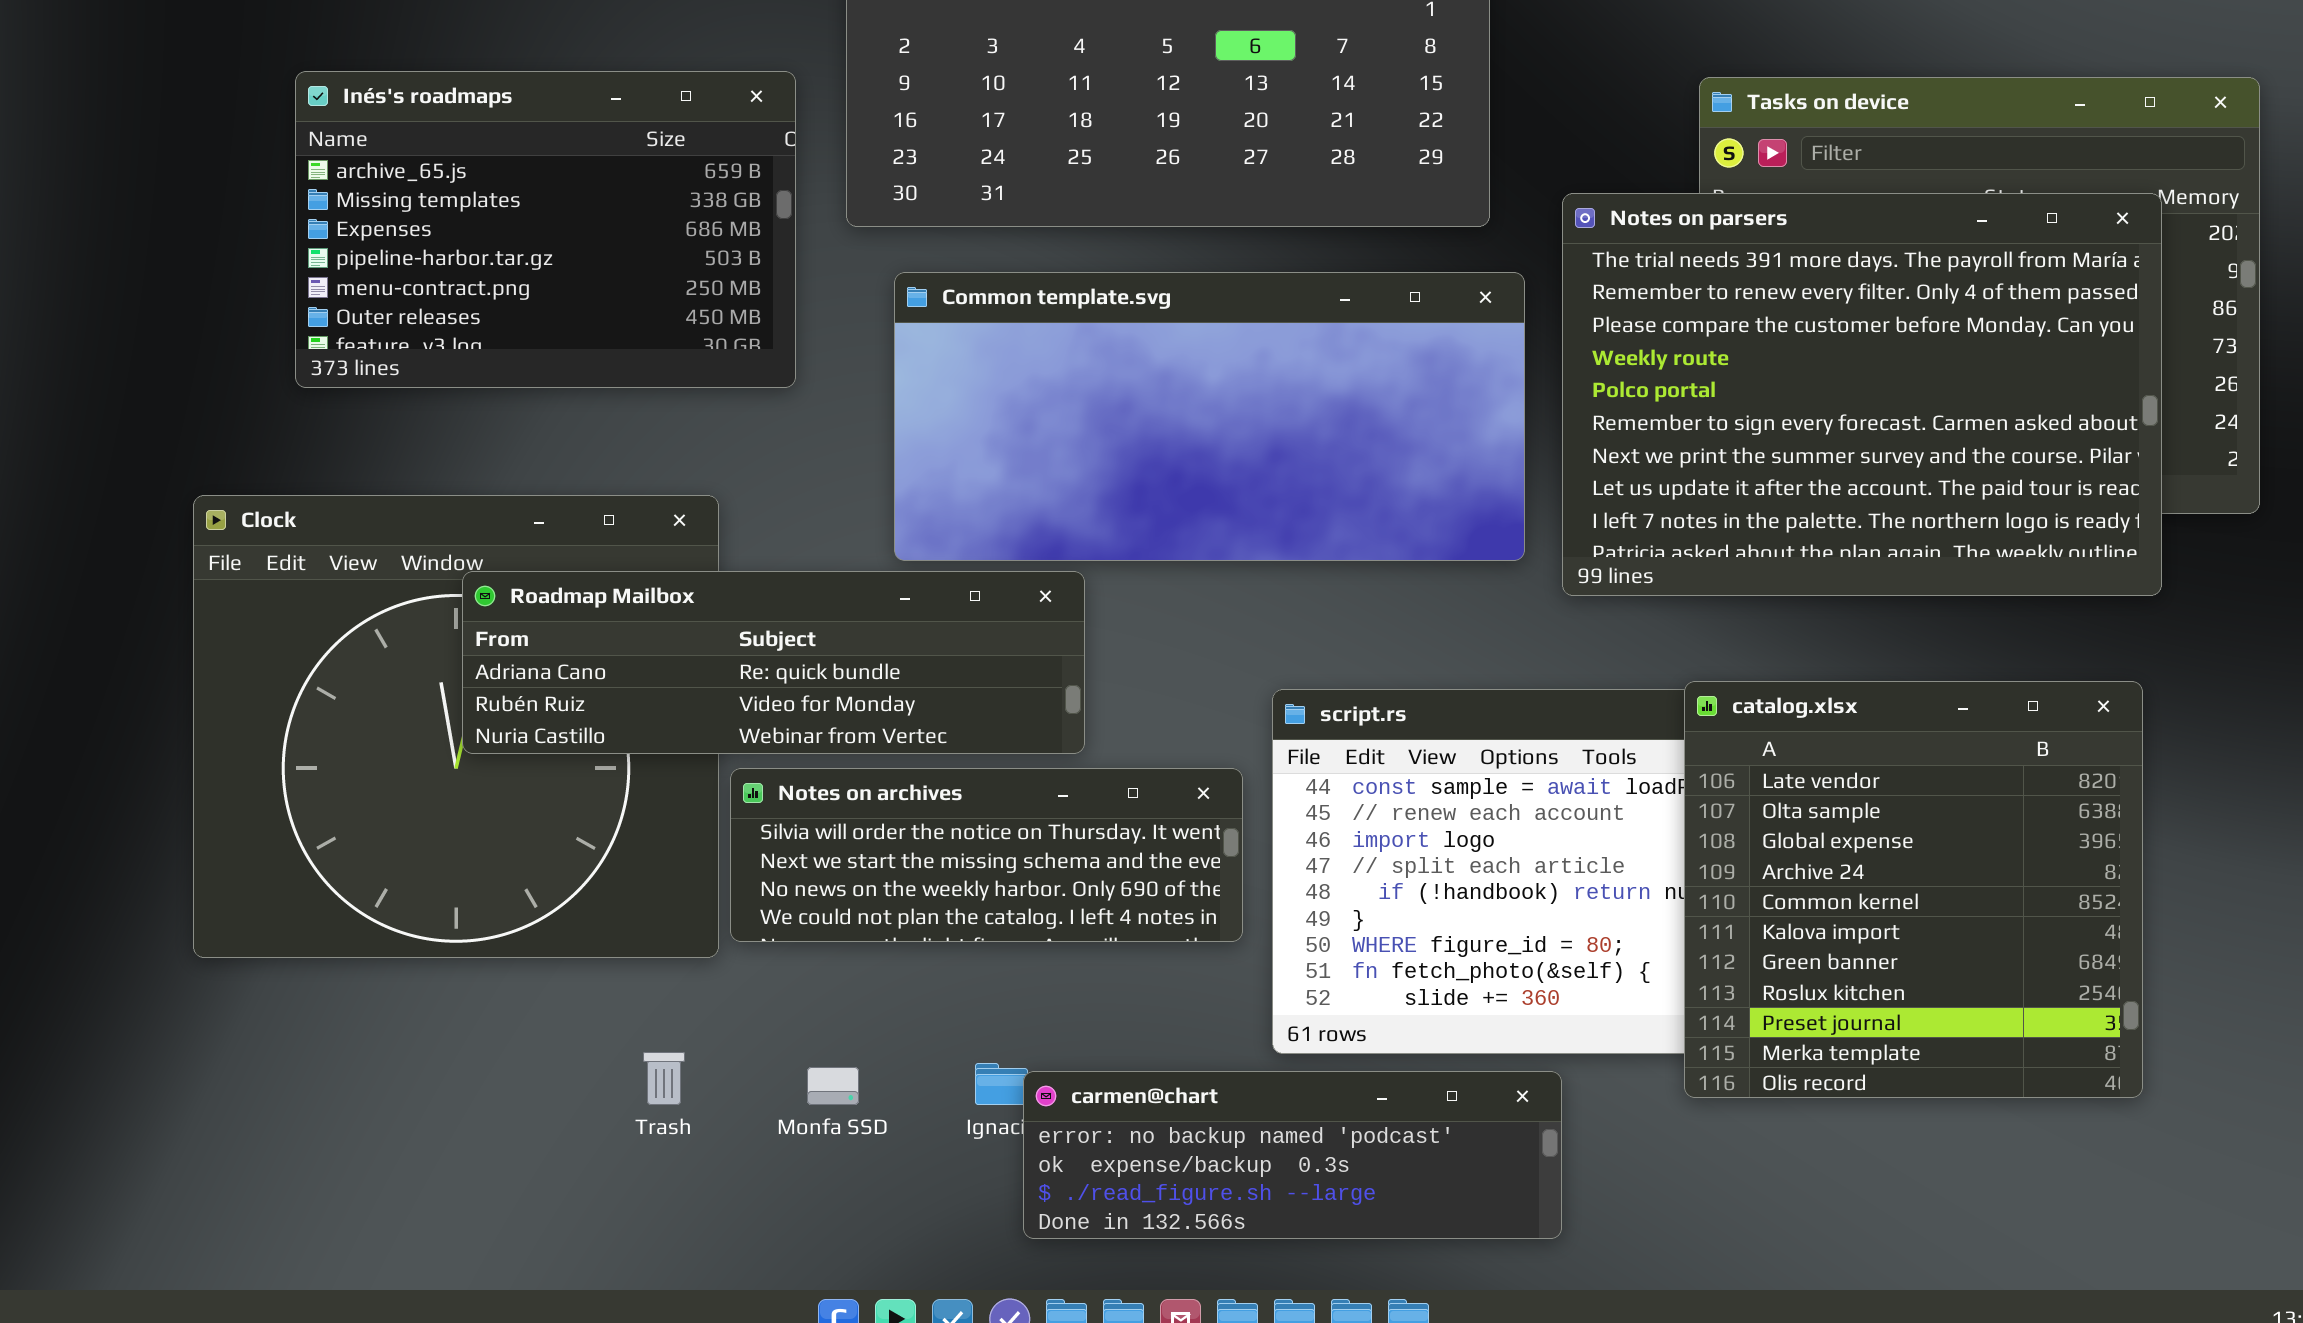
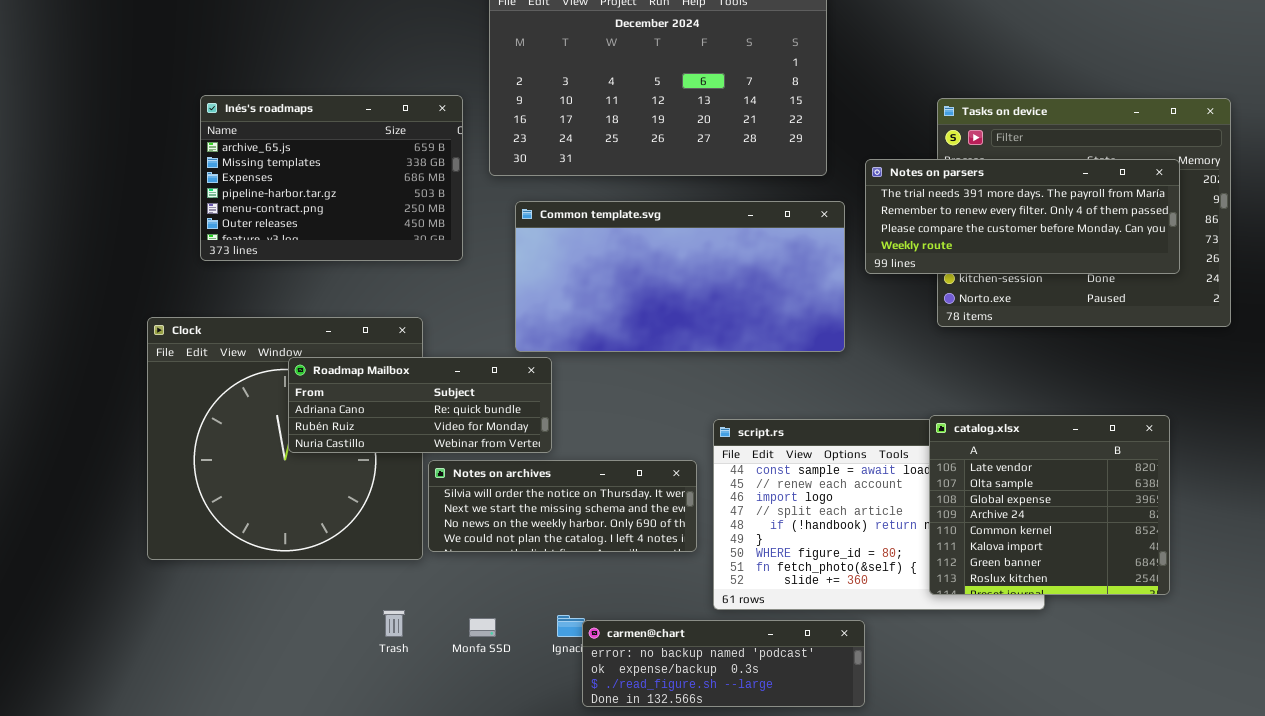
Notes on parsers: [1562,193,2162,596] -> [865,159,1180,274], resized
Roadmap Mailbox: [462,571,1085,754] -> [288,357,552,453], resized
catalog.xlsx: [1684,681,2143,1098] -> [929,415,1170,595], resized

